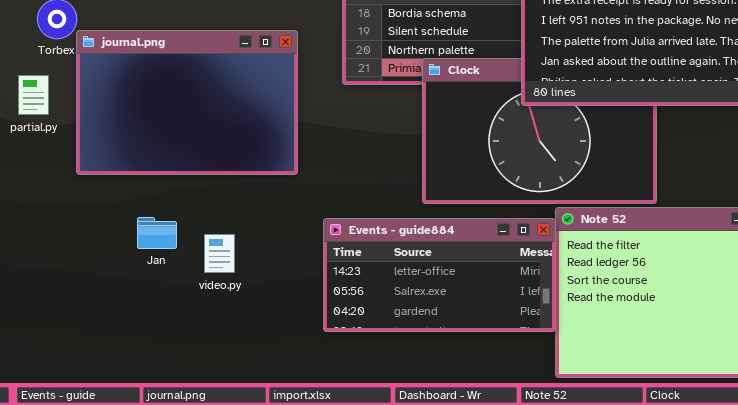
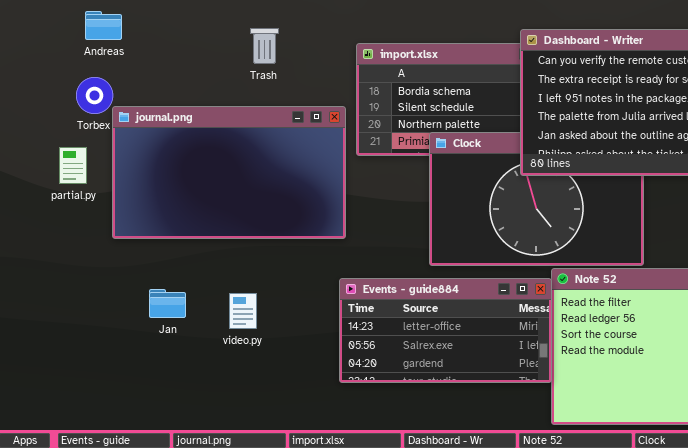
journal.png: [76,30,298,175] -> [112,106,346,239], resized
Jan: [137,217,177,249] -> [149,289,186,318], moved

